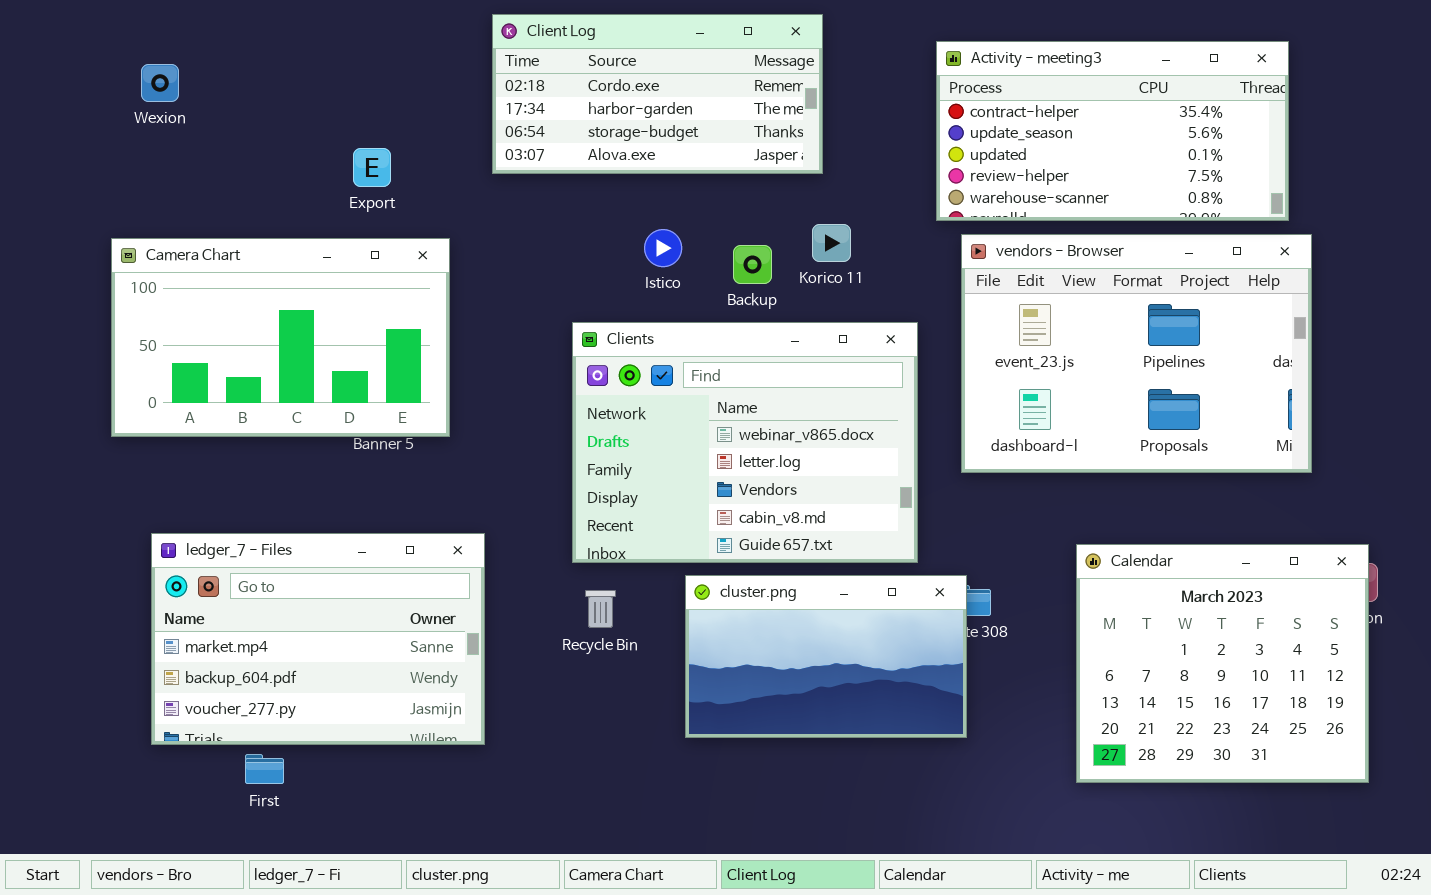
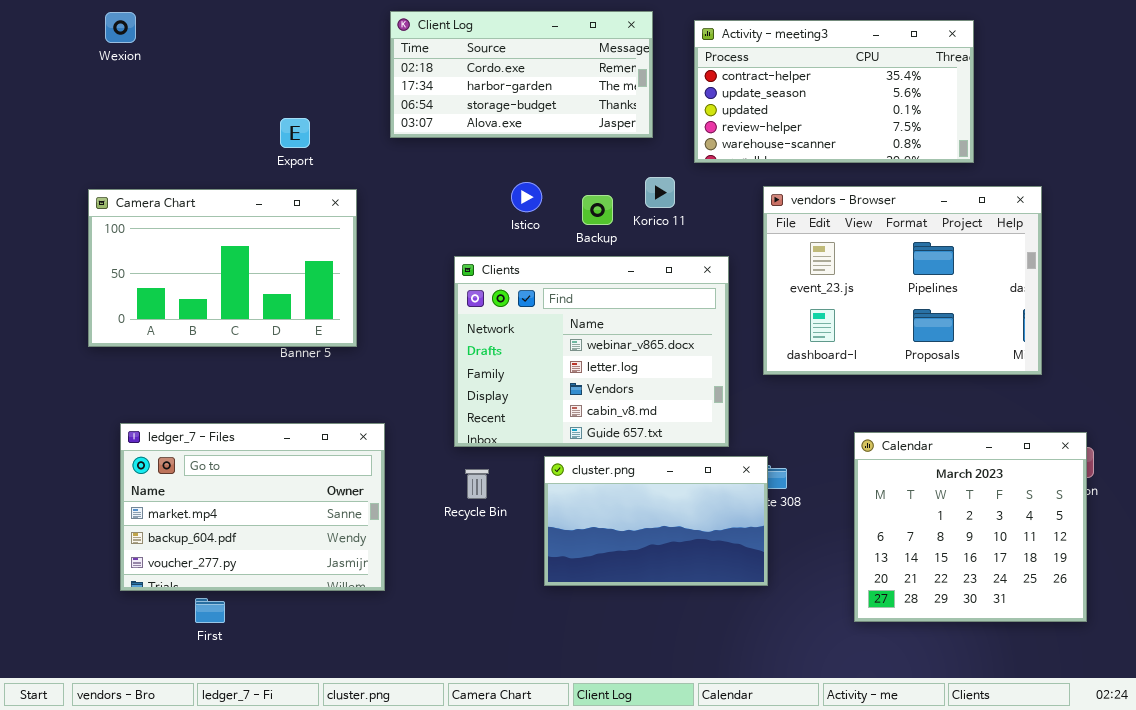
Activity - meeting3: [936,41,1289,221] -> [694,20,974,163], moved
Wexion: [141,64,179,102] -> [105,12,136,43], moved

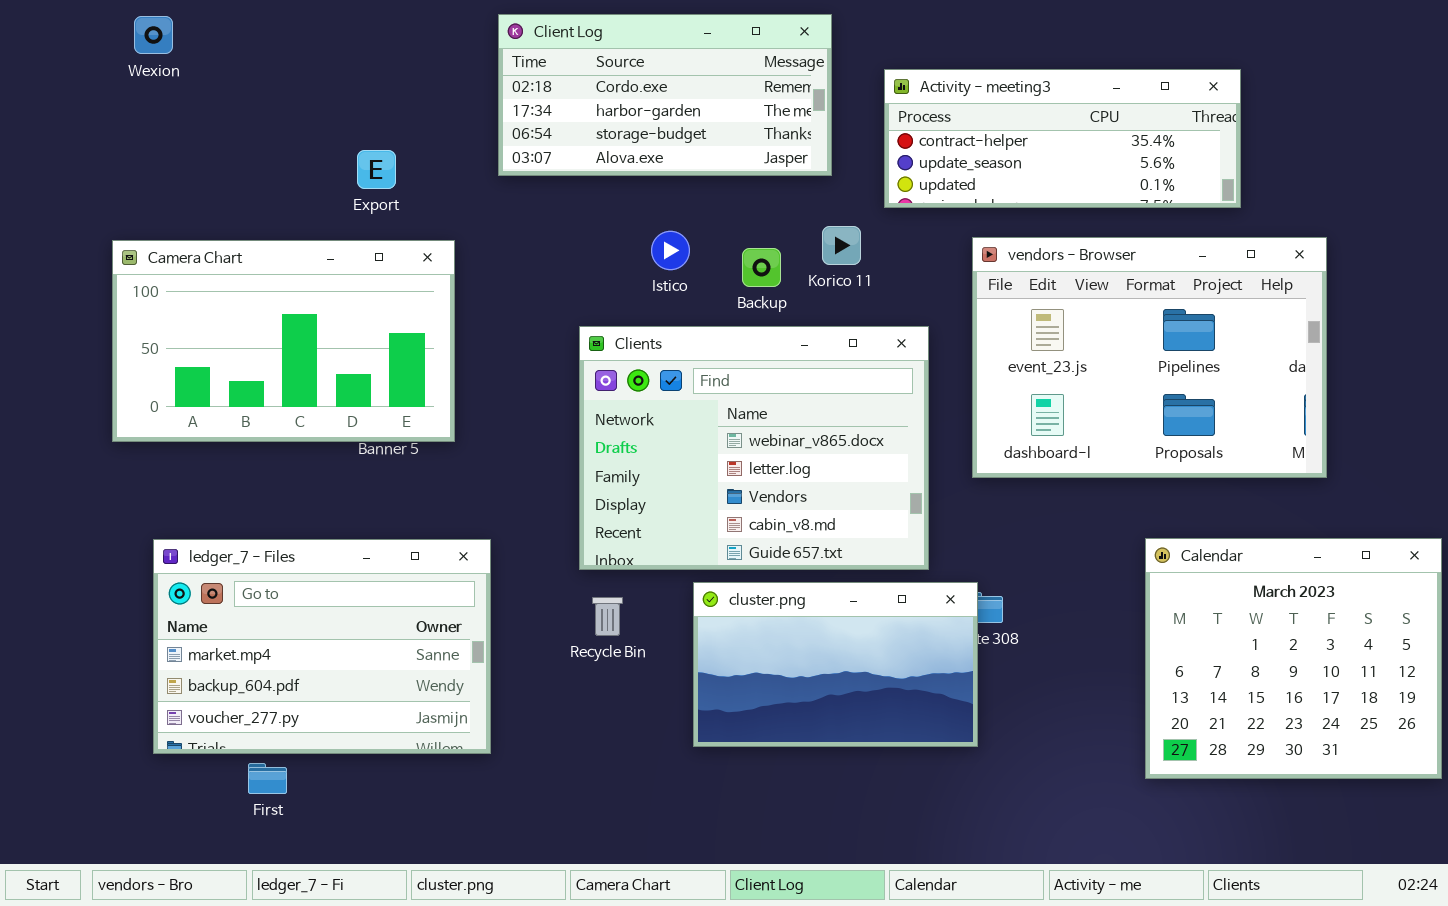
Activity - meeting3: [694,20,974,163] -> [884,69,1241,208], resized
Calendar: [854,432,1087,622] -> [1145,538,1442,779], moved

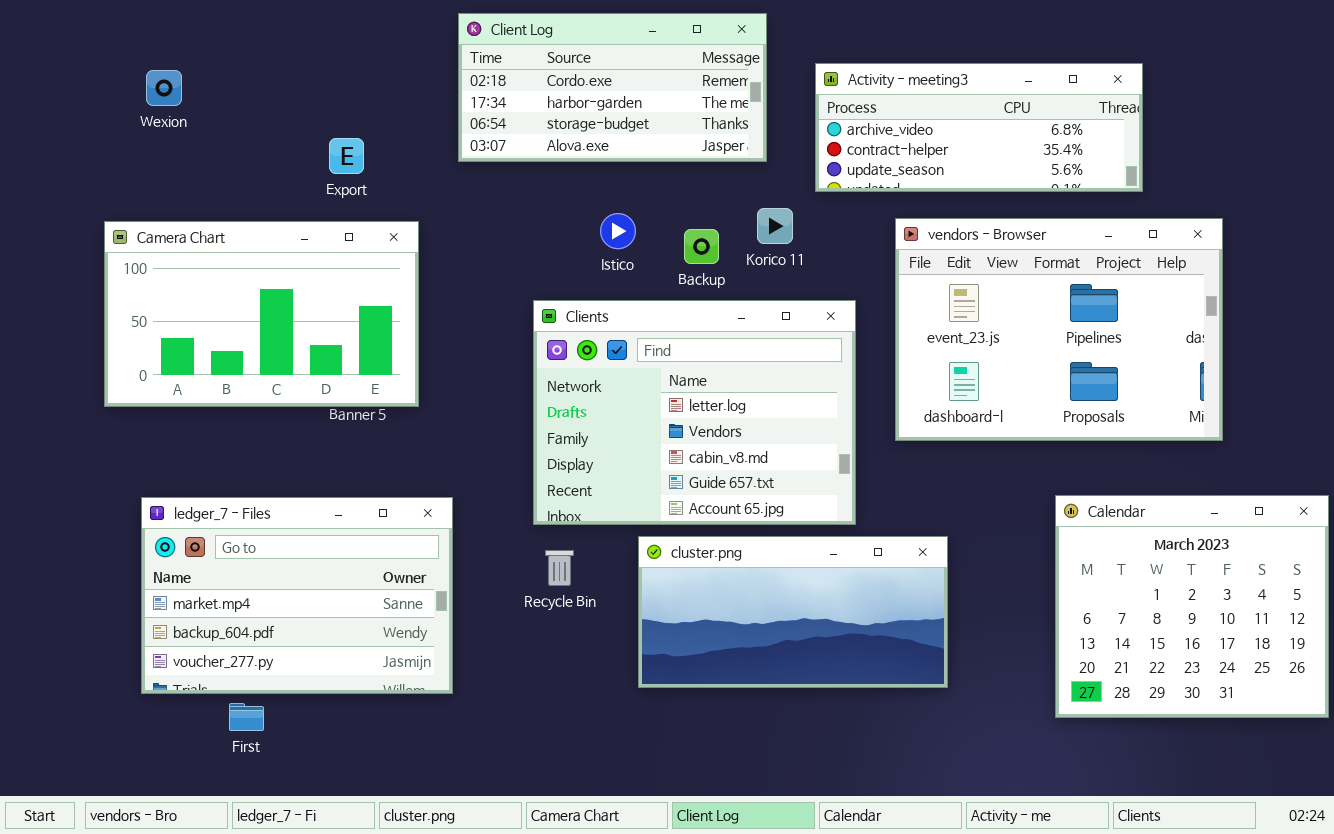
Wexion: [134,16,173,54] -> [146,70,182,106], moved
Activity - meeting3: [884,69,1241,208] -> [815,63,1143,192], scrolled up 1 row
Clients: [579,326,929,570] -> [533,300,856,525], scrolled down 1 row
cluster.png: [693,582,978,747] -> [638,536,948,688], resized

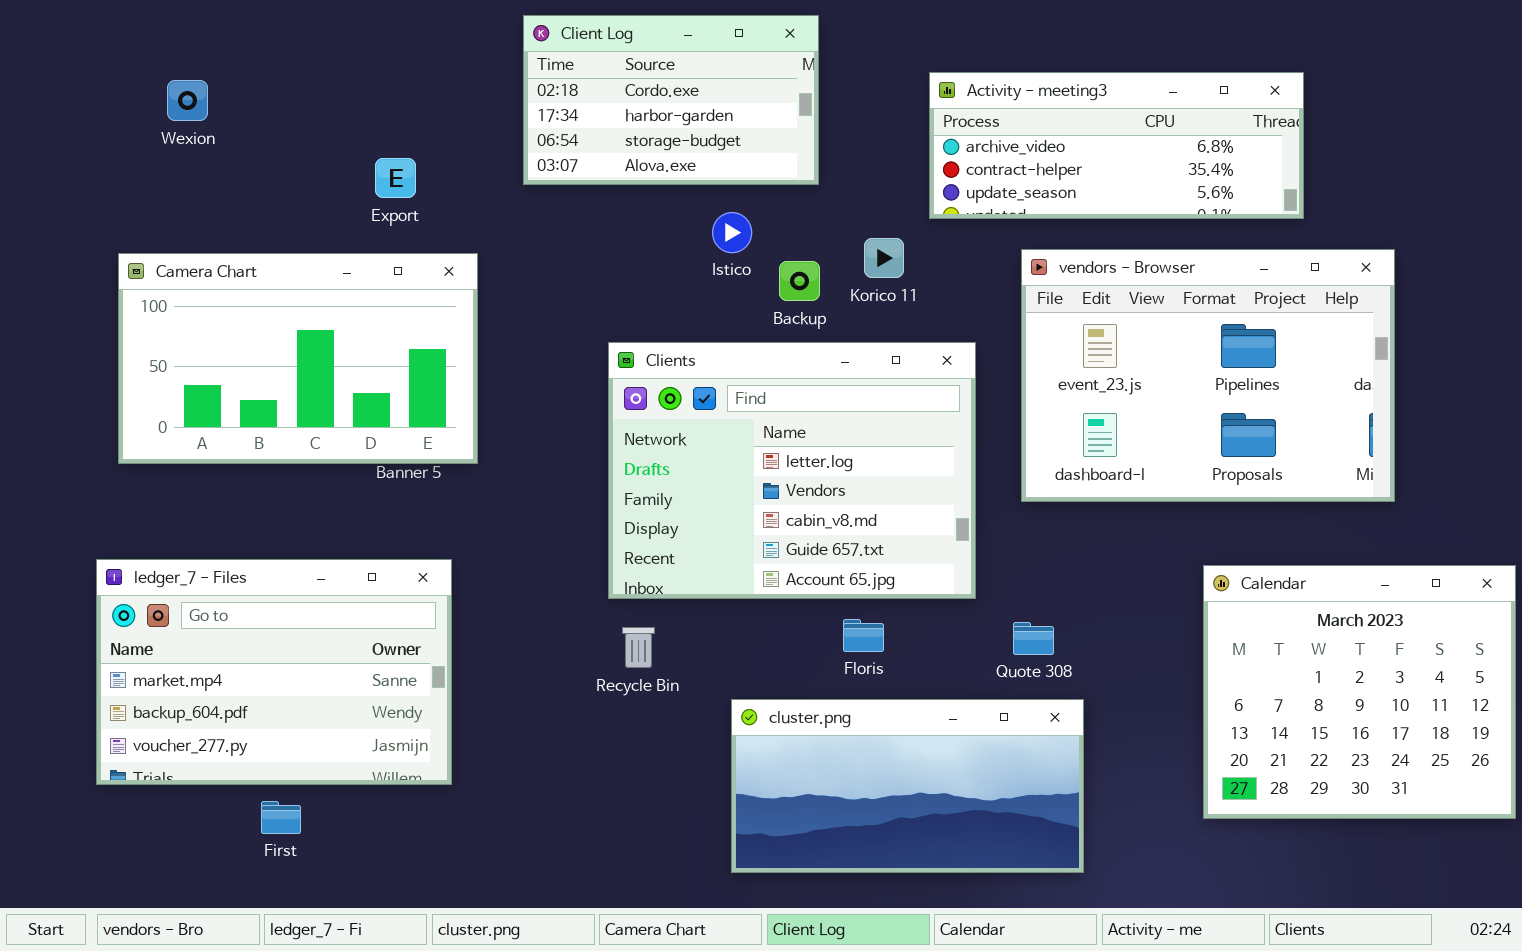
Client Log: [458,13,767,162] -> [523,15,819,185], resized
Istico: [600,213,636,249] -> [712,212,752,253], moved
ledger_7 - Files: [141,497,453,694] -> [96,559,452,785], moved
cluster.png: [638,536,948,688] -> [731,699,1084,873], moved

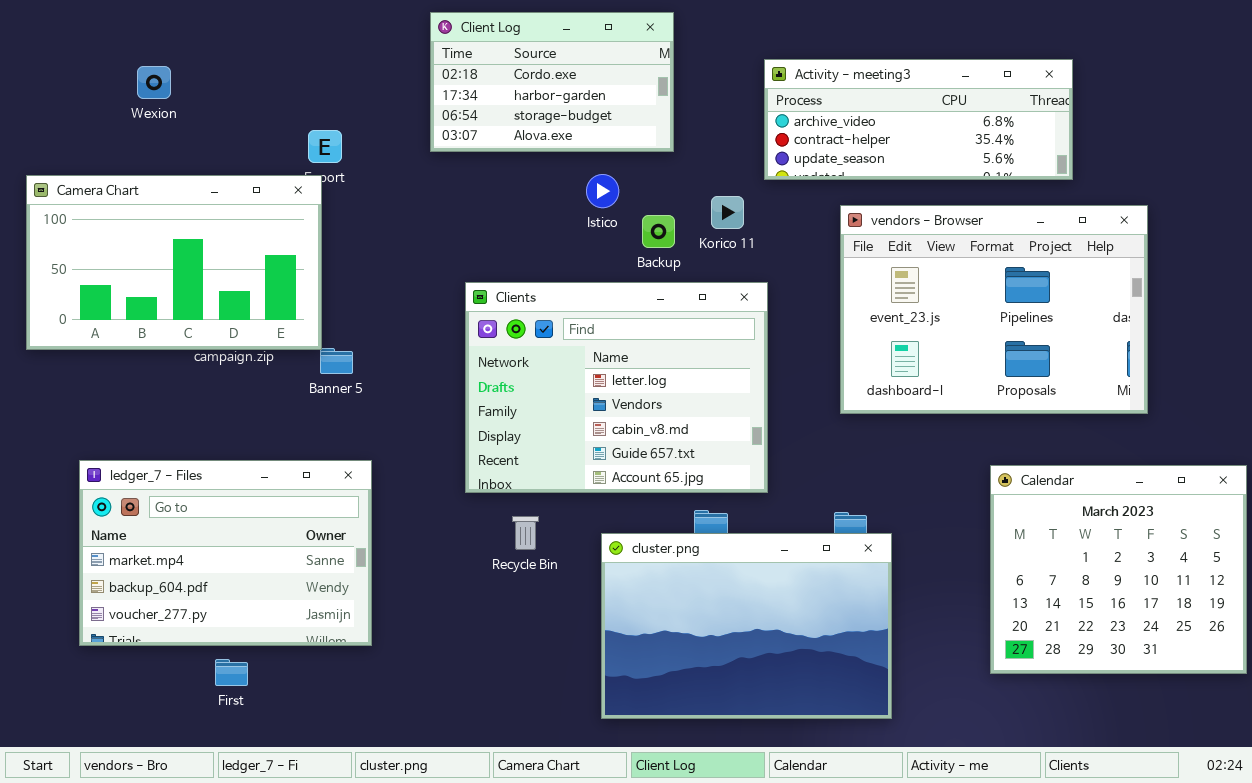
Camera Chart: [118,253,478,464] -> [26,175,322,350], moved
Clients: [608,342,976,599] -> [465,282,768,493], moved
cluster.png: [731,699,1084,873] -> [601,533,892,719], resized

